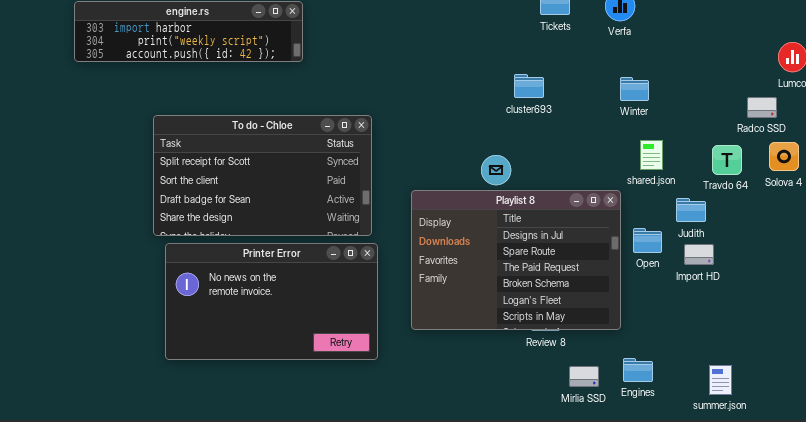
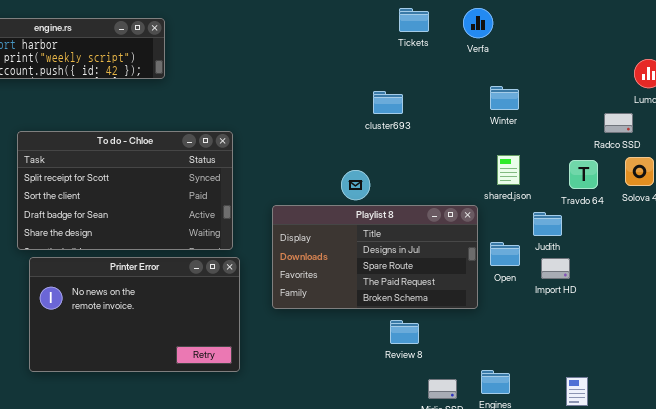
Winter: [620,77,649,101] -> [490,86,519,110], moved
Playlist 8: [411,190,621,330] -> [272,205,478,309], resized

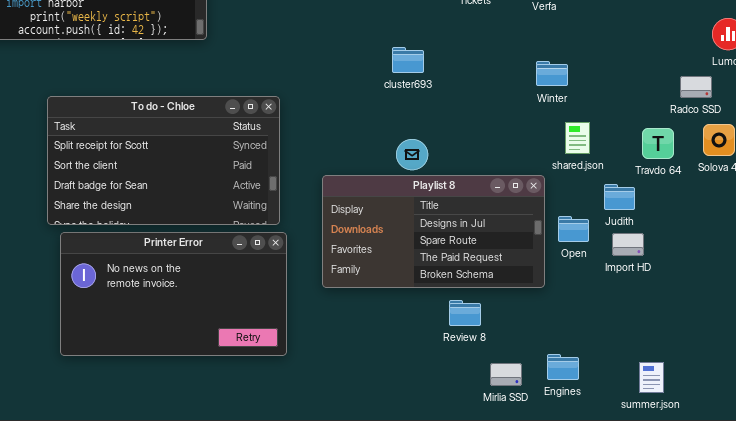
Winter: [490,86,519,110] -> [536,61,568,86], moved
cluster693: [373,91,403,114] -> [392,47,424,73], moved

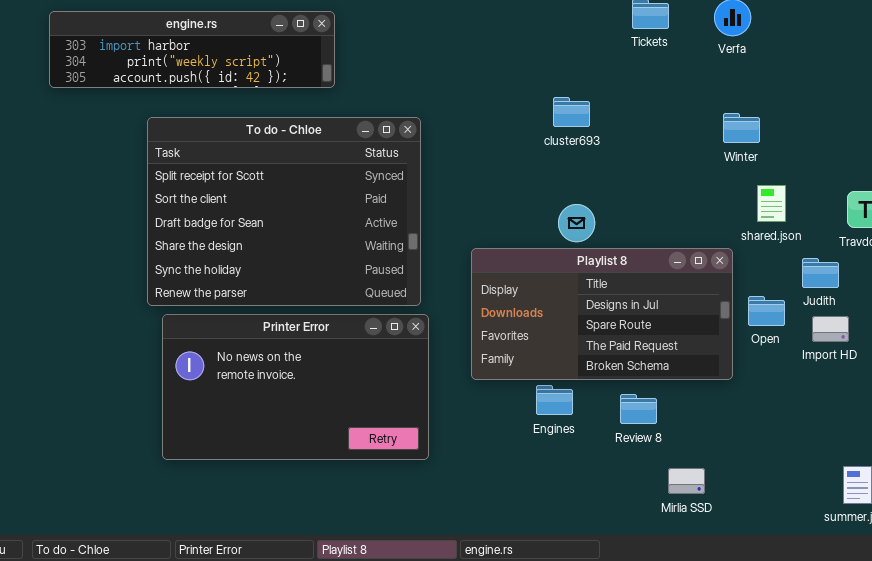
To do - Chloe: [47,96,280,225] -> [147,117,421,306], resized
Engines: [547,354,579,380] -> [536,385,573,415], moved

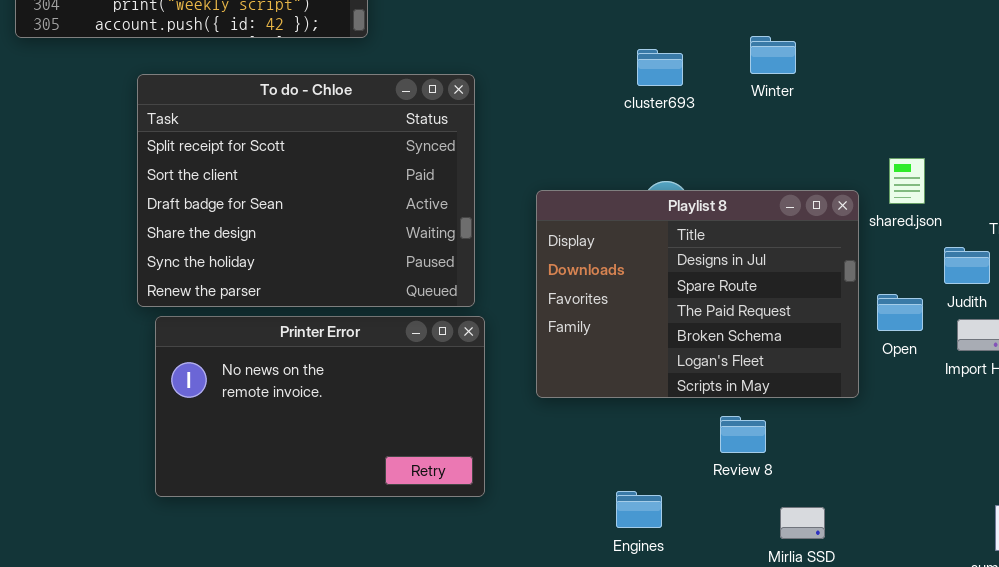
Winter: [723,113,760,143] -> [750,36,796,74], moved
Playlist 8: [471,248,733,380] -> [536,190,859,398], resized
Engines: [536,385,573,415] -> [616,491,662,528], moved

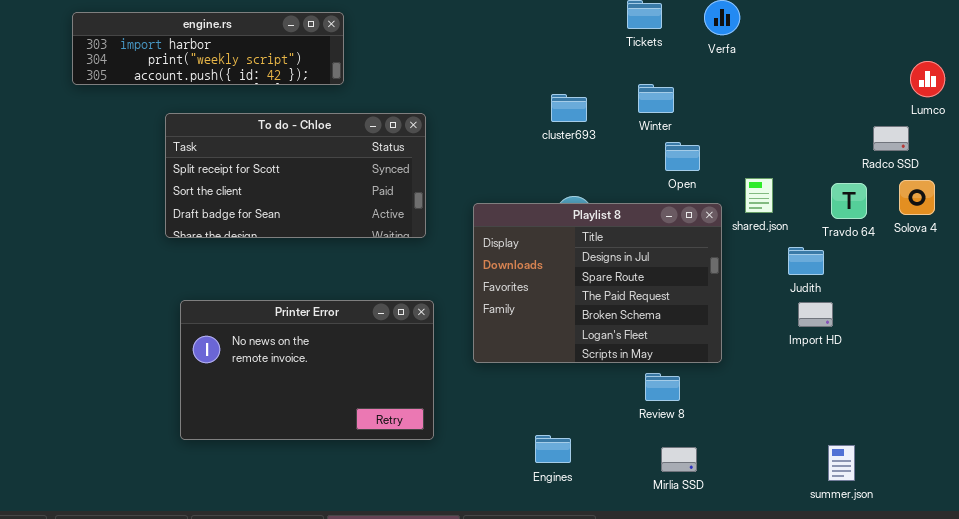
To do - Chloe: [137,74,475,307] -> [165,113,426,238], resized
Open: [877,294,923,331] -> [665,142,700,171], moved
Review 8: [720,416,766,453] -> [645,373,680,401], moved

